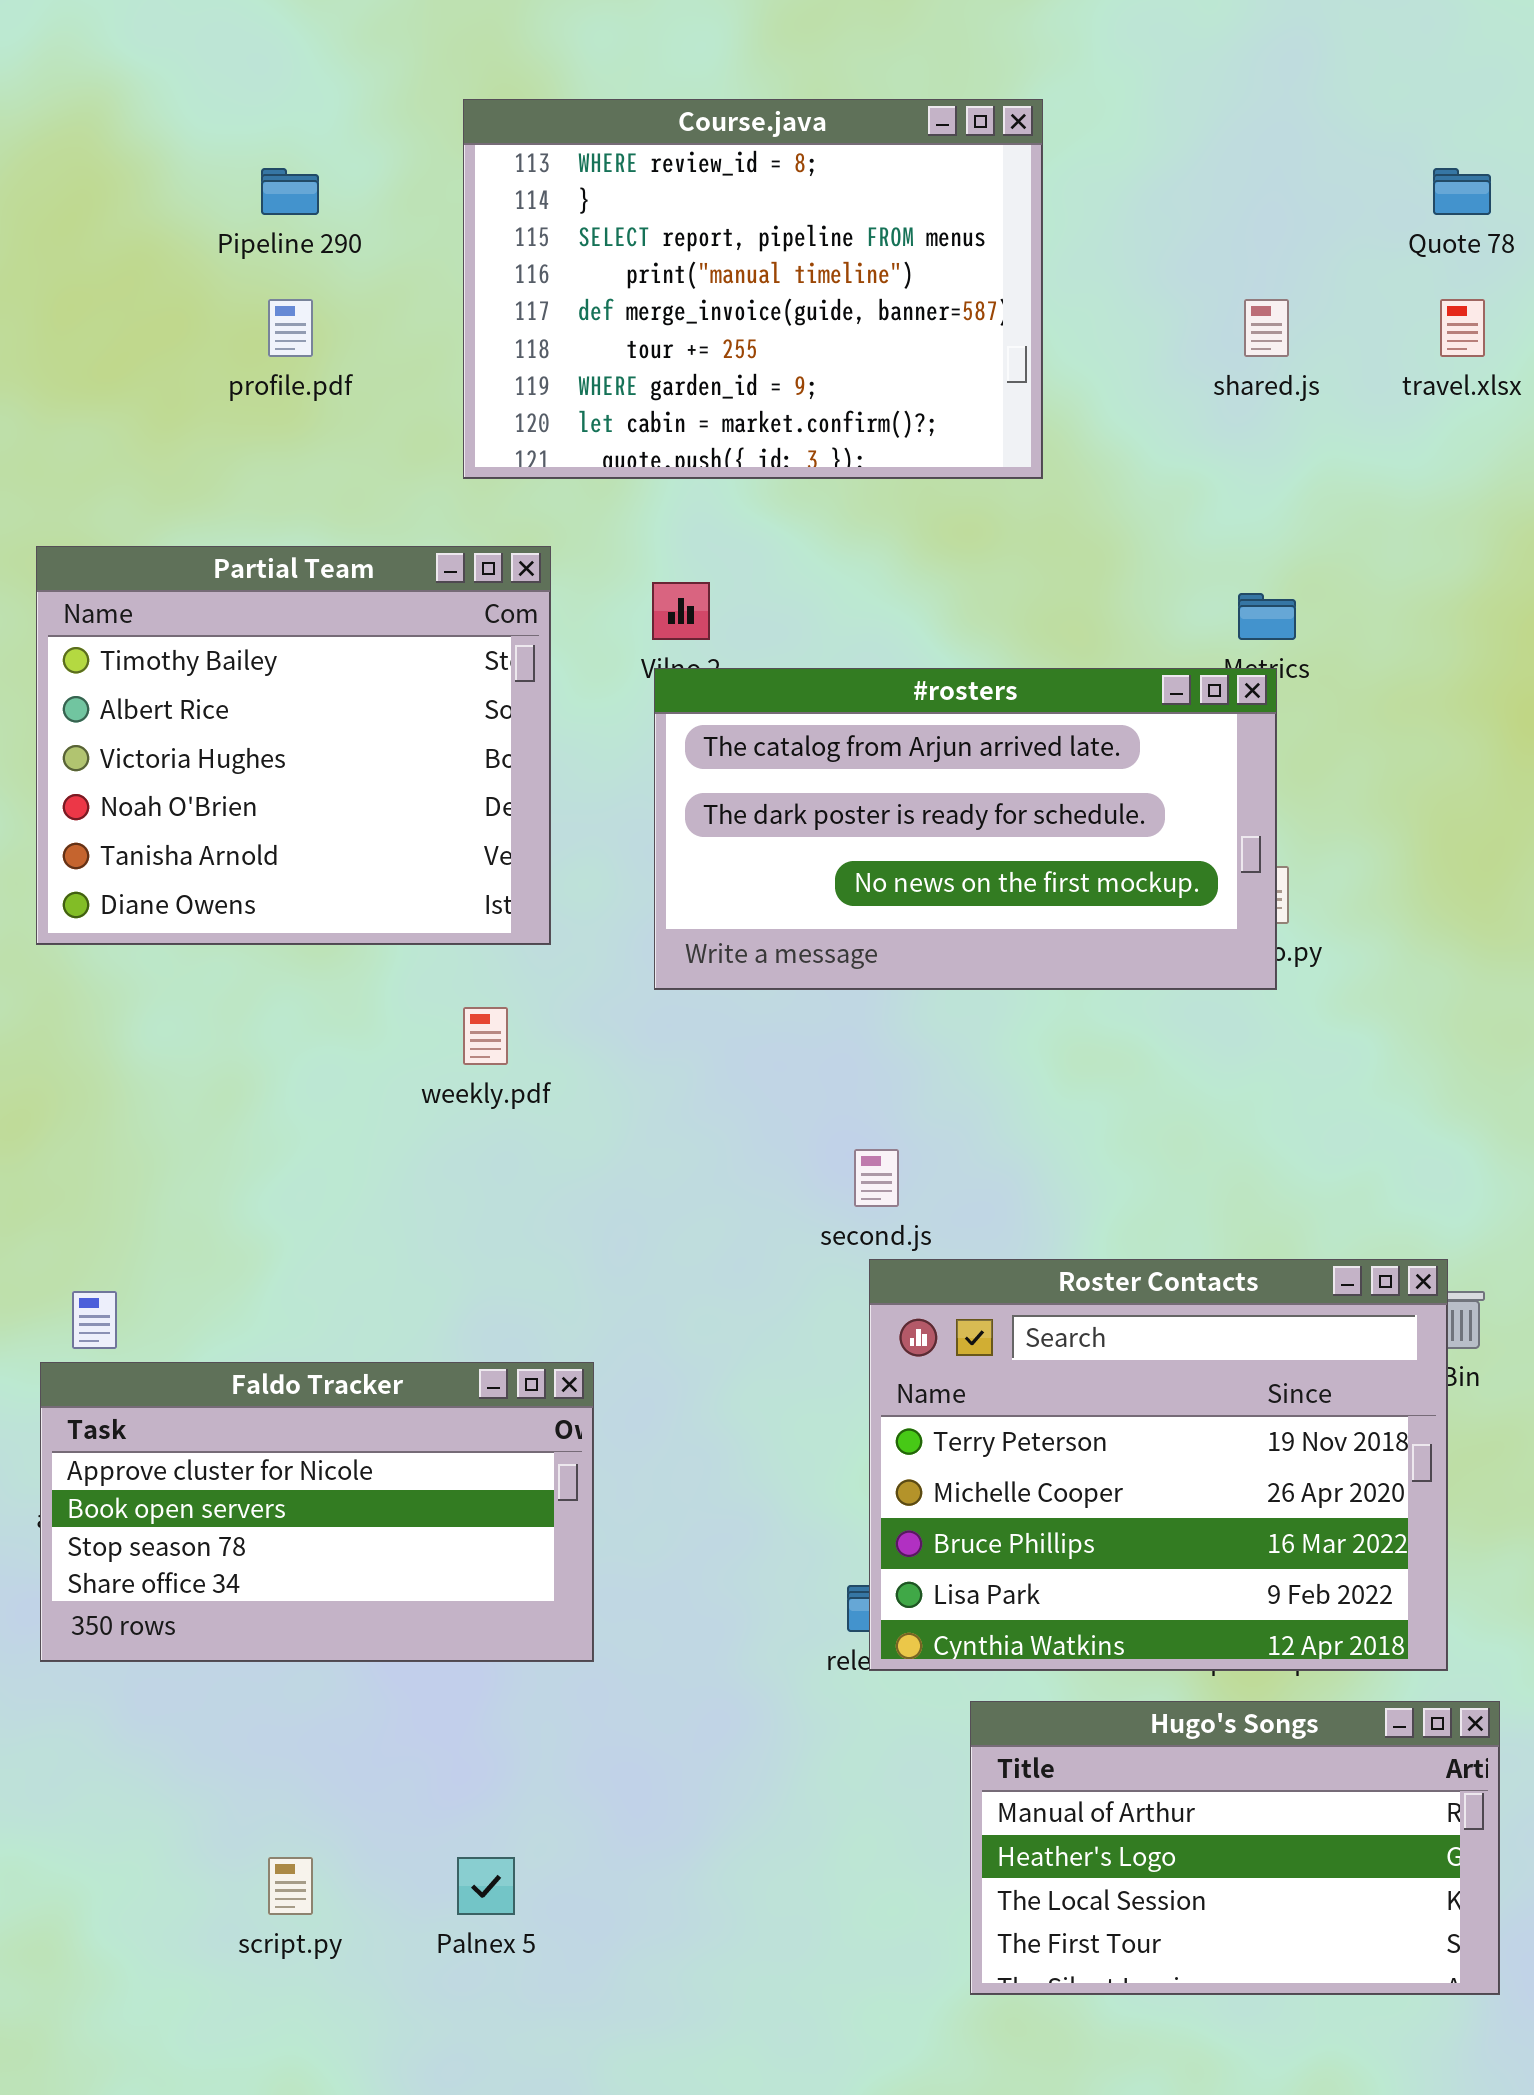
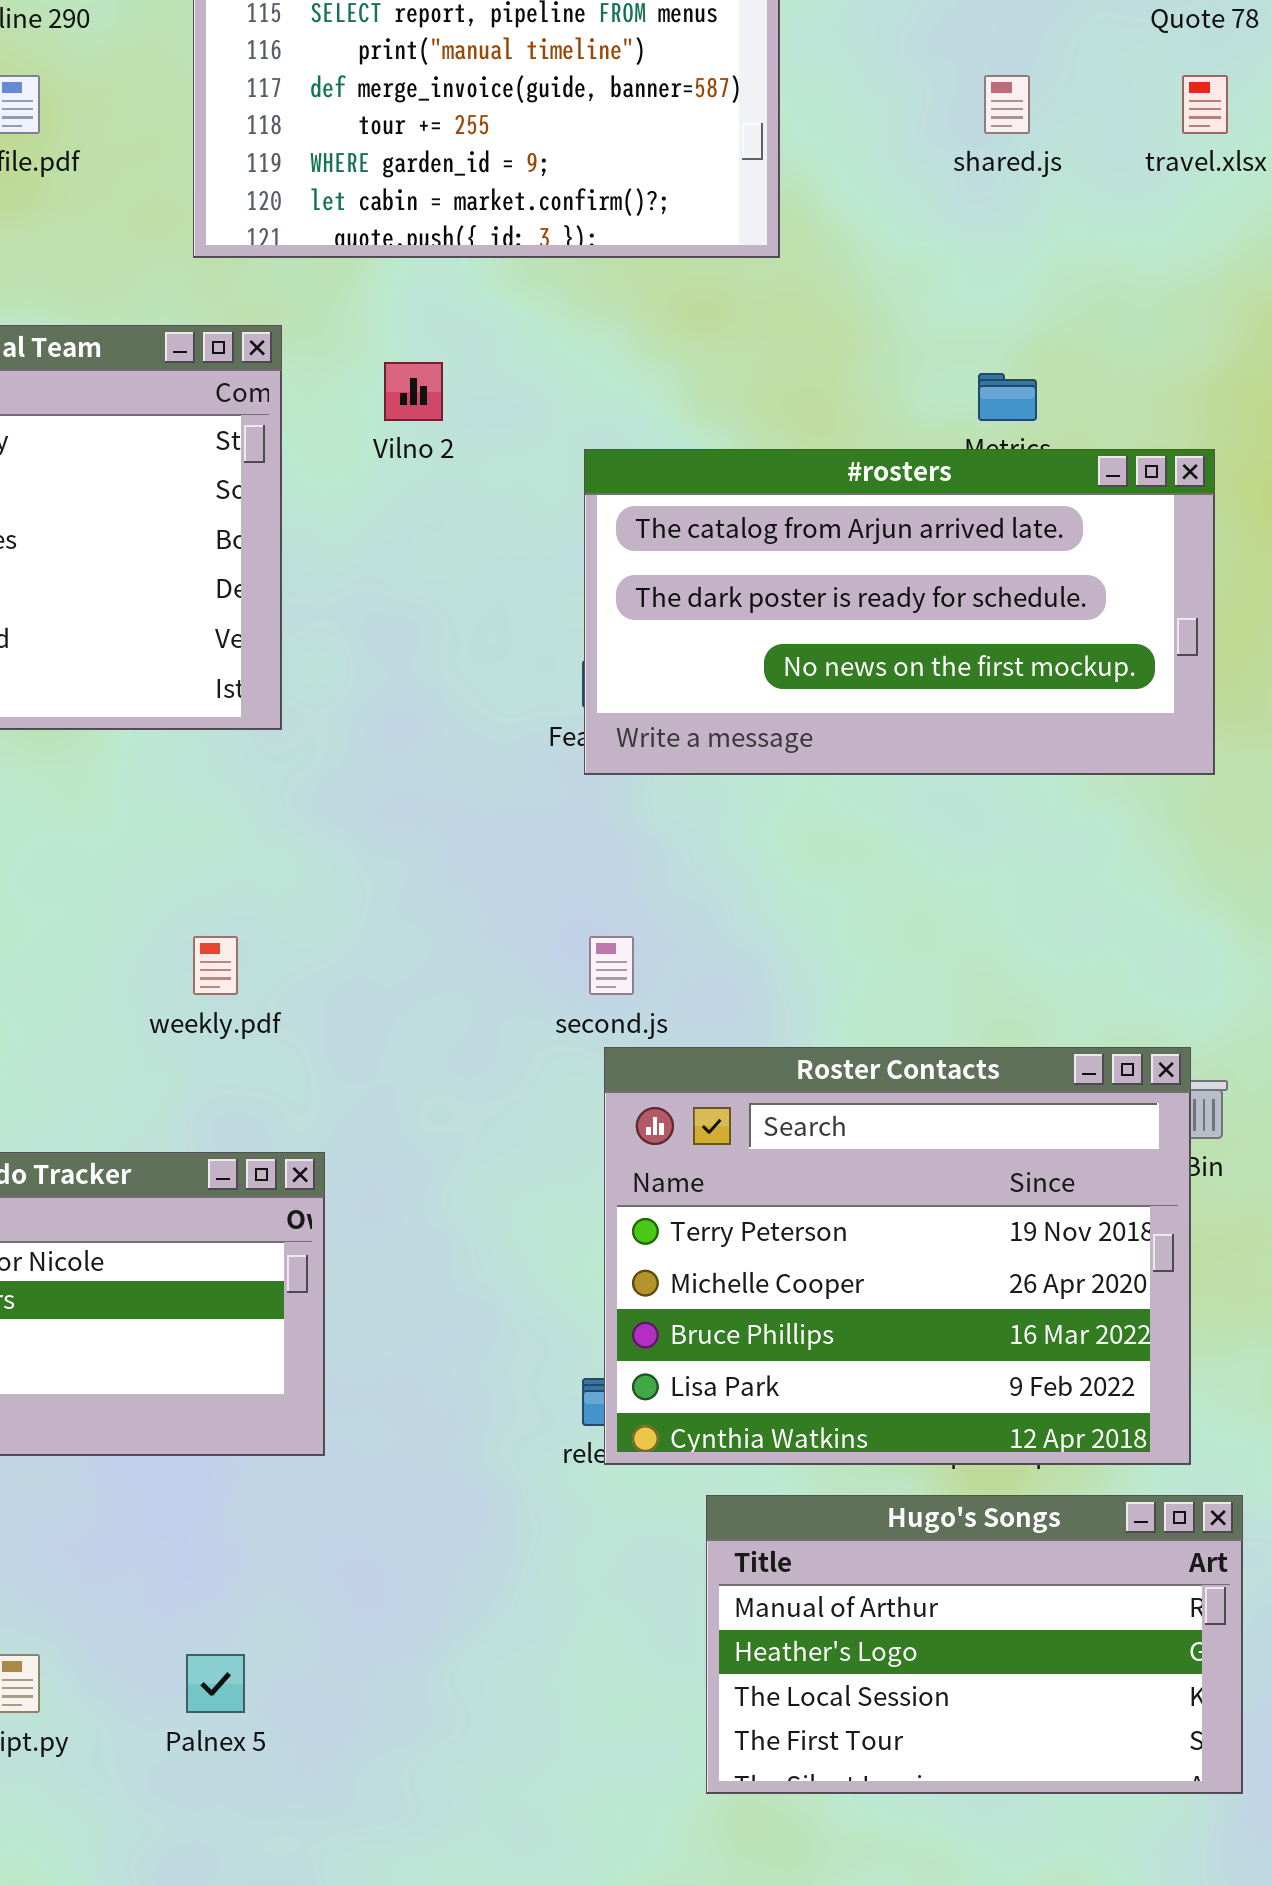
#rosters: [654,668,1277,990] -> [584,449,1215,775], moved
weekly.pdf: [463,1007,508,1065] -> [193,936,238,995], moved

